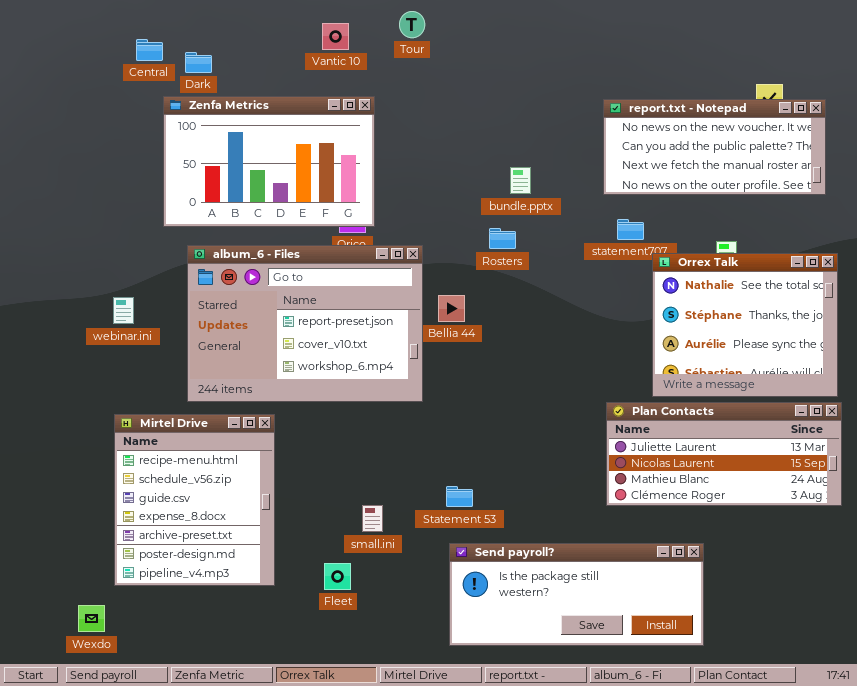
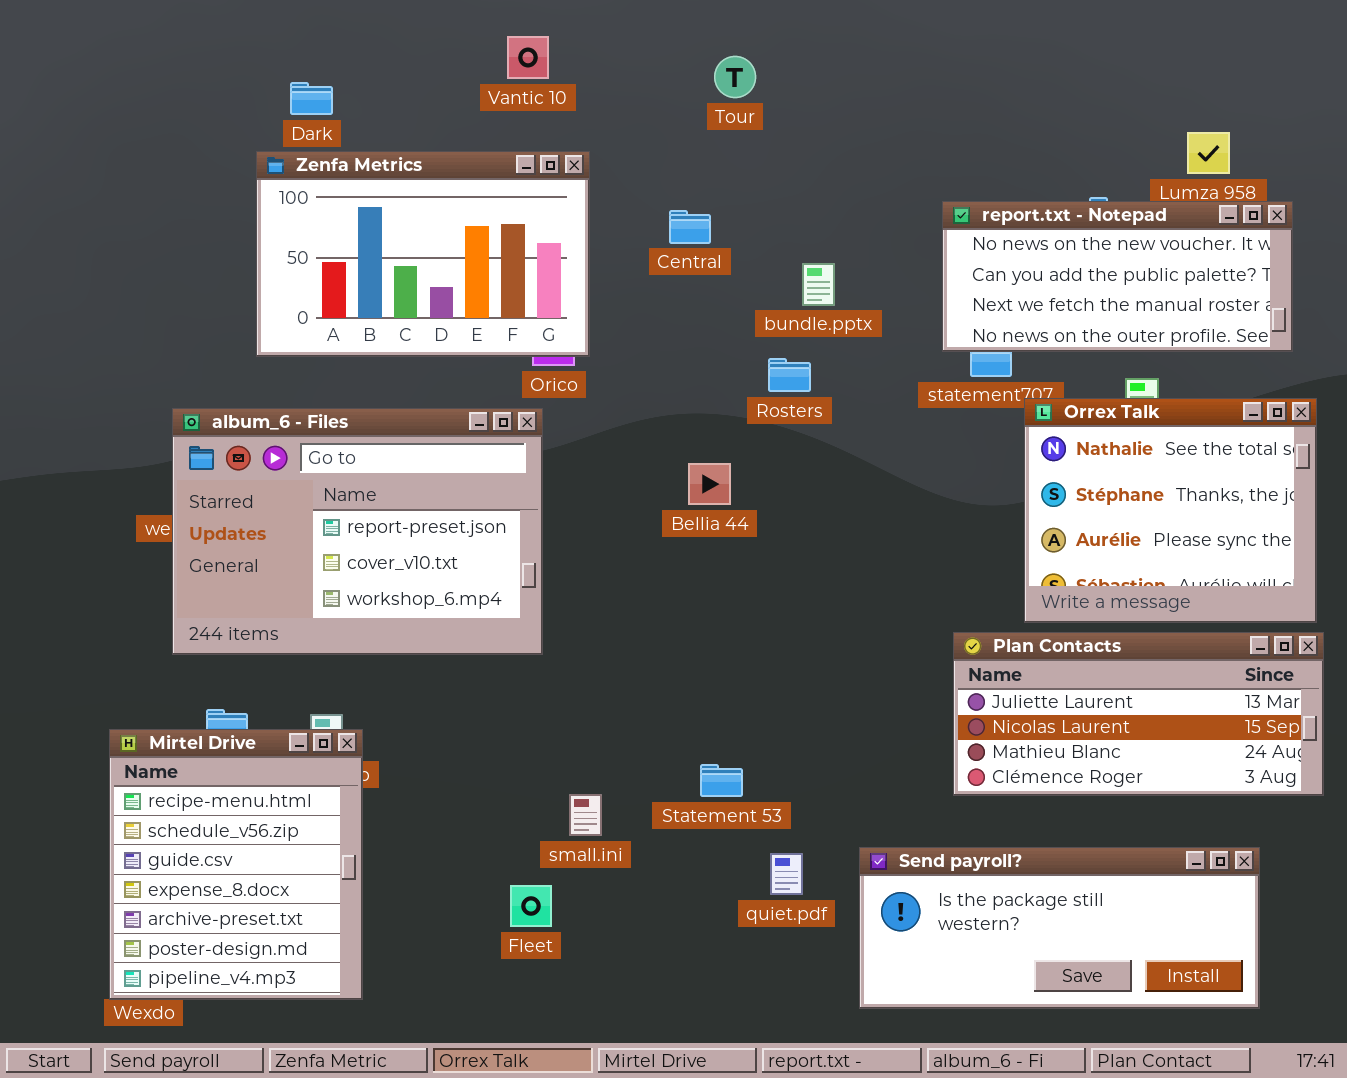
Tour: [399,11,425,38] -> [714,56,756,98], moved
Central: [136,39,163,61] -> [669,210,711,244], moved
report.txt - Notepad: [603,99,826,195] -> [942,201,1293,352], moved
album_6 - Files: [187,245,423,402] -> [172,408,543,655], moved
Mirtel Drive: [114,414,275,586] -> [109,729,363,1000], moved
Send payroll?: [449,543,704,646] -> [859,847,1260,1009], moved

